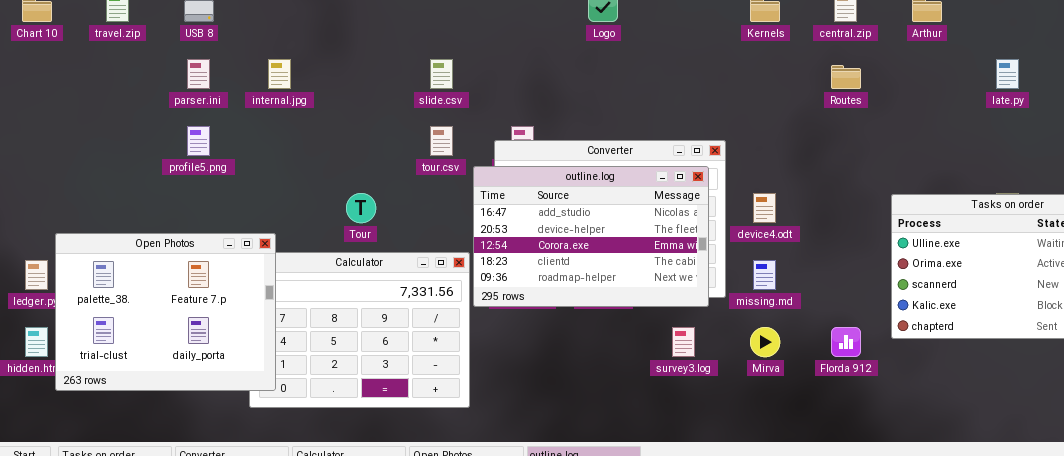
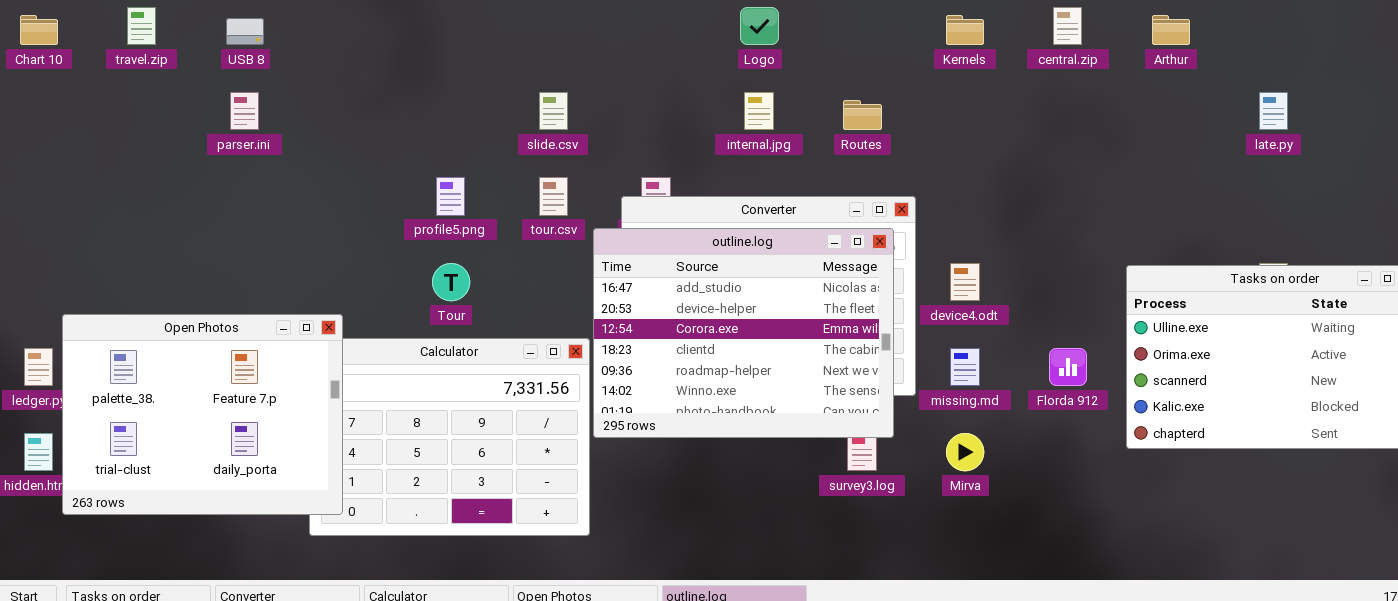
internal.jpg: [268,59,291,89] -> [744,92,774,130], moved
Routes: [831,65,861,89] -> [843,100,882,130], moved
profile5.png: [187,126,210,156] -> [436,177,465,216], moved
outline.log: [473,166,709,307] -> [593,228,894,438], resized
Florda 912: [831,327,861,357] -> [1049,348,1087,386], moved

